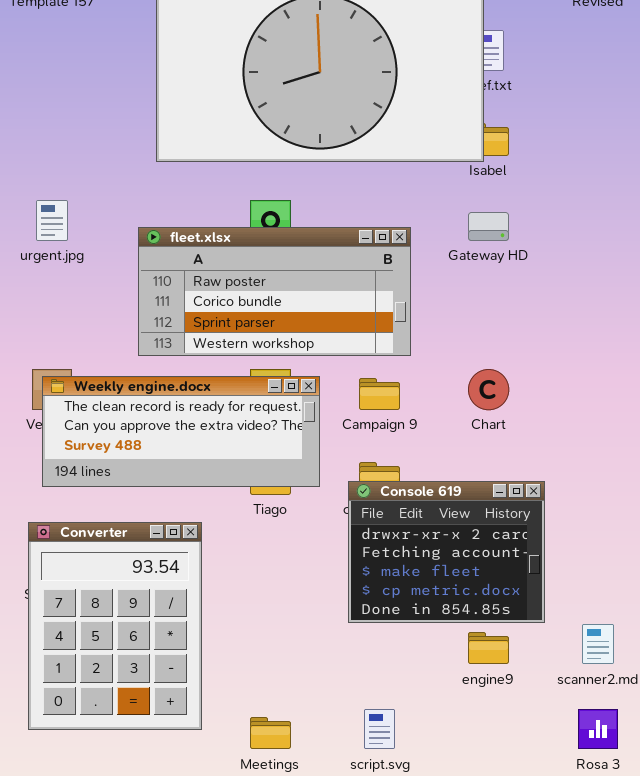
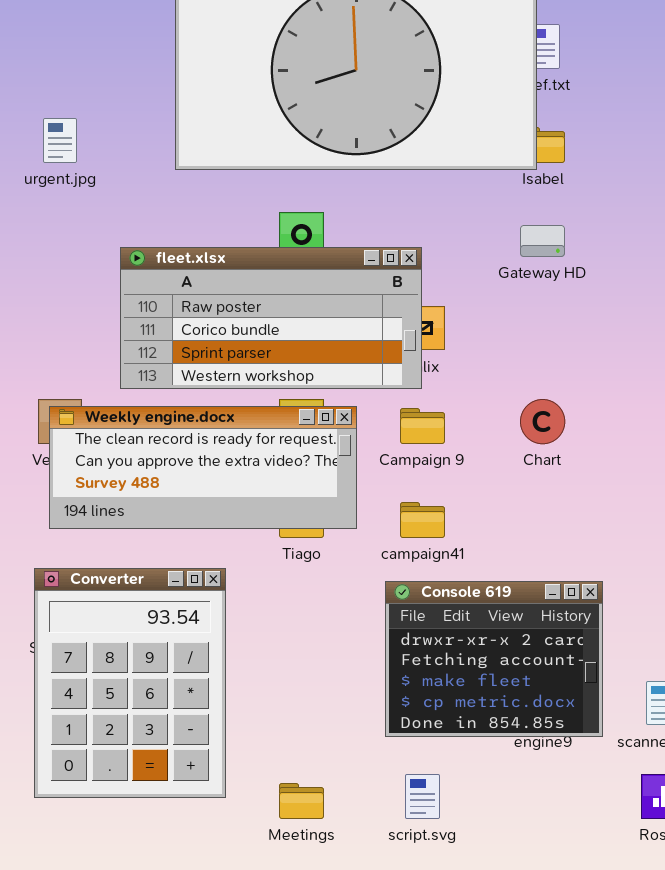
urgent.jpg: [36,200,68,241] -> [43,118,77,163], moved
fleet.xlsx: [138,227,411,356] -> [120,247,422,389], moved
Console 619: [348,481,545,623] -> [385,581,603,737], moved

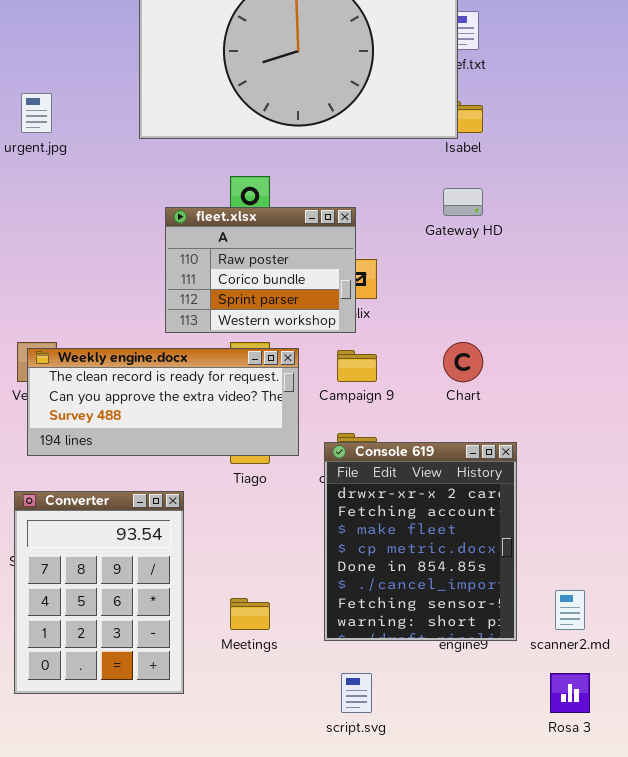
fleet.xlsx: [120,247,422,389] -> [165,207,356,333], resized
Console 619: [385,581,603,737] -> [324,442,517,641], resized
Meetings: [279,783,324,819] -> [230,598,270,630], moved

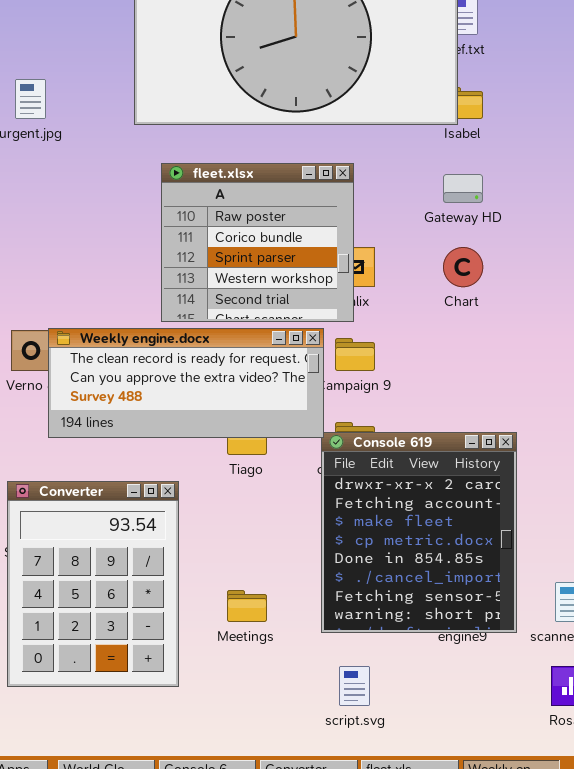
fleet.xlsx: [165,207,356,333] -> [161,163,354,322], resized
Chart: [443,342,483,382] -> [443,247,483,287], moved
Weekly engine.docx: [27,348,299,456] -> [48,328,324,438], moved

